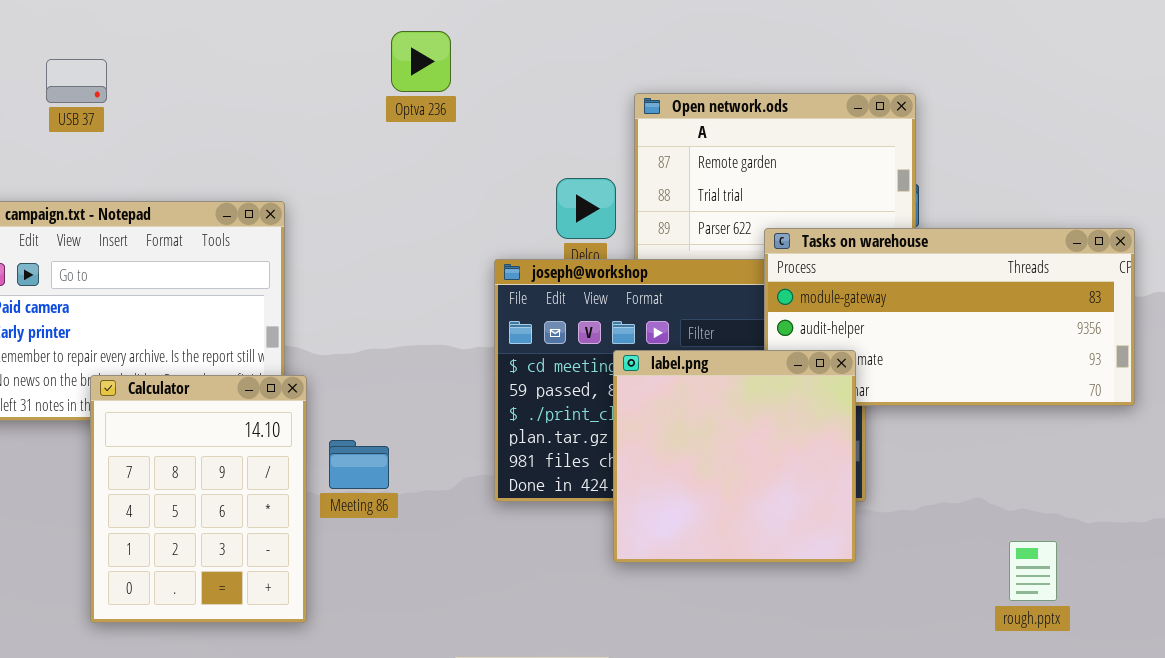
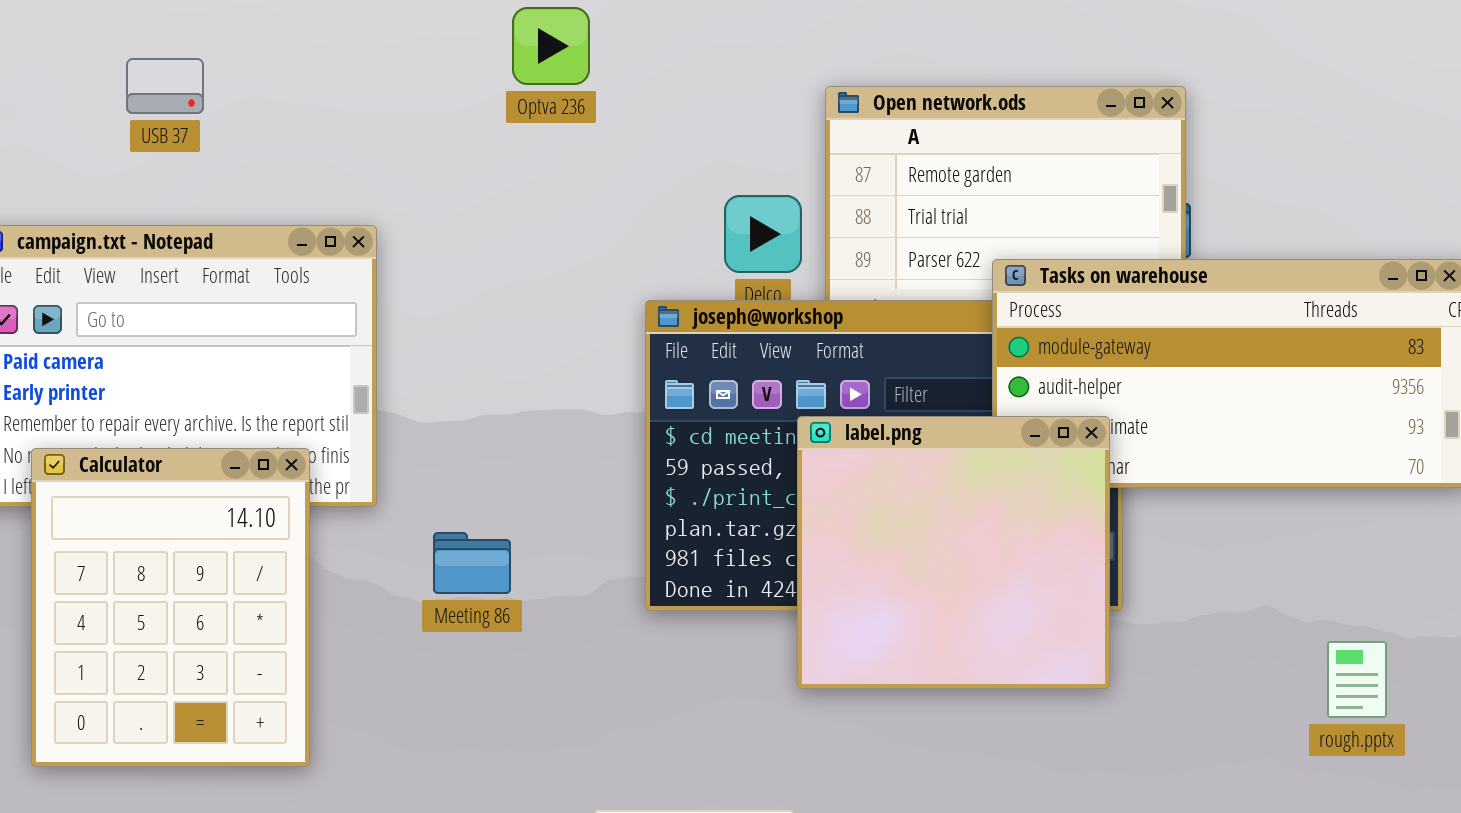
USB 37: [46,59,107,103] -> [126,58,204,114], moved
Calculator: [90,375,307,623] -> [31,448,310,767], moved
rough.pptx: [1009,541,1057,601] -> [1327,641,1387,718], moved

